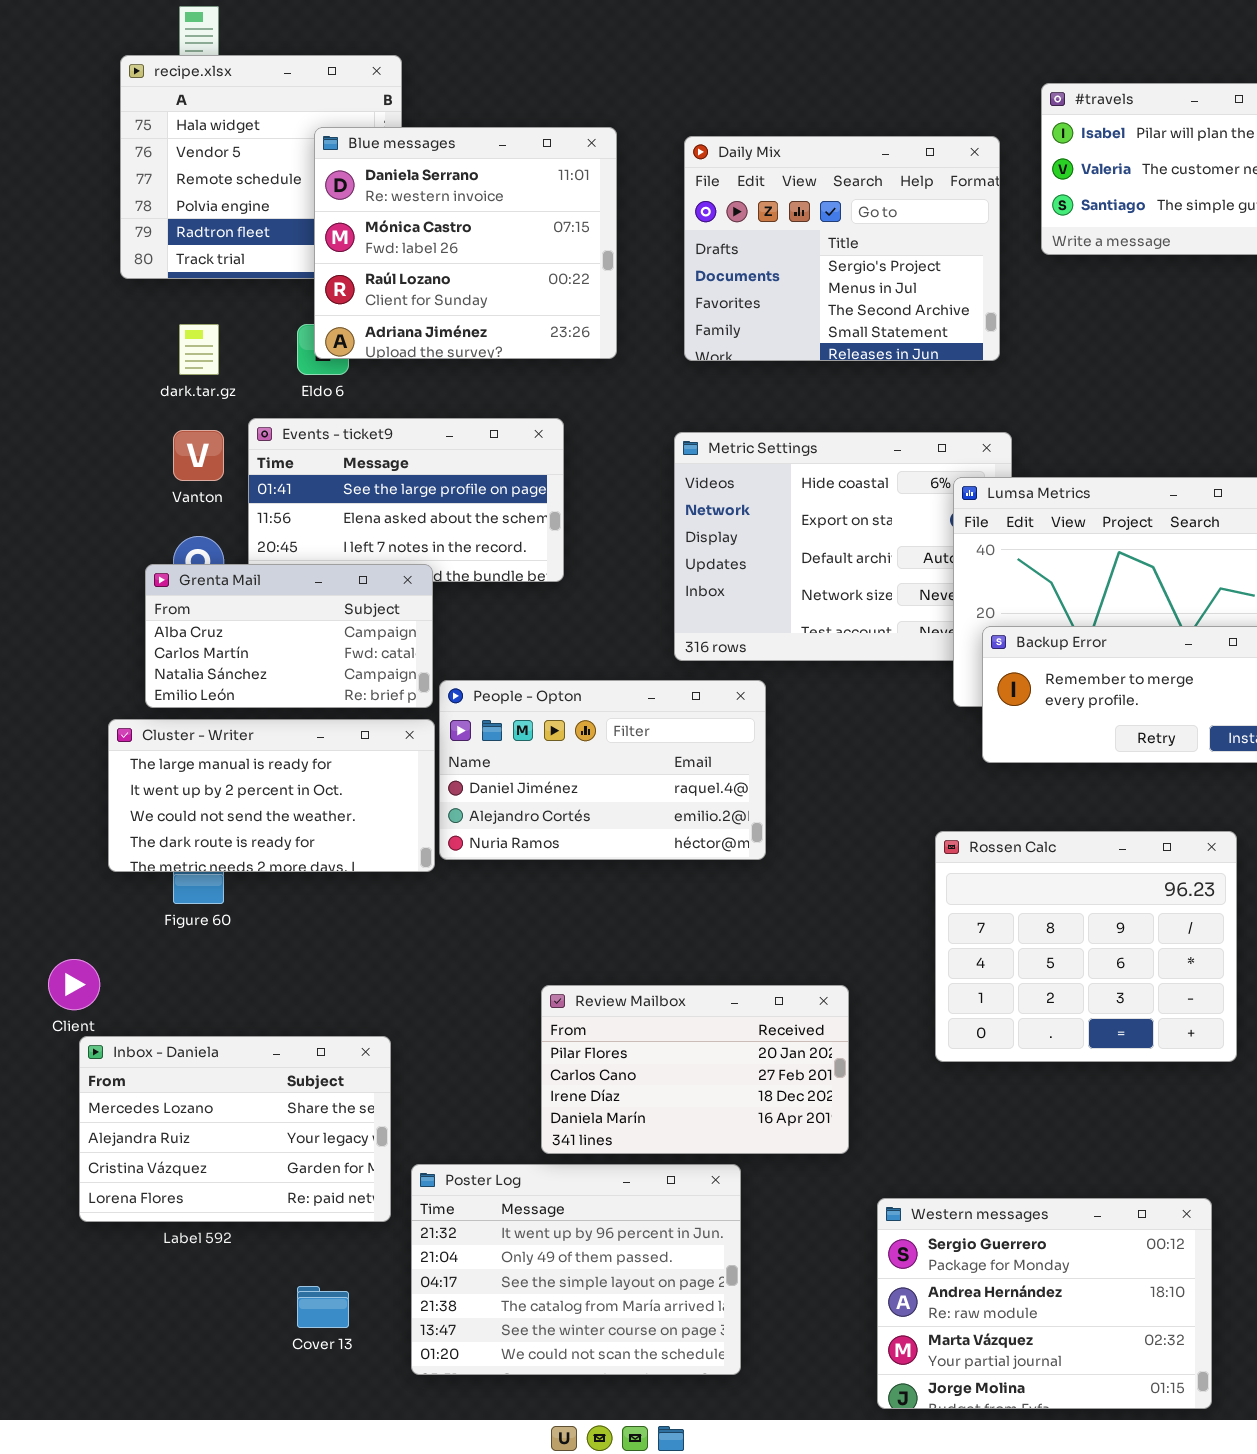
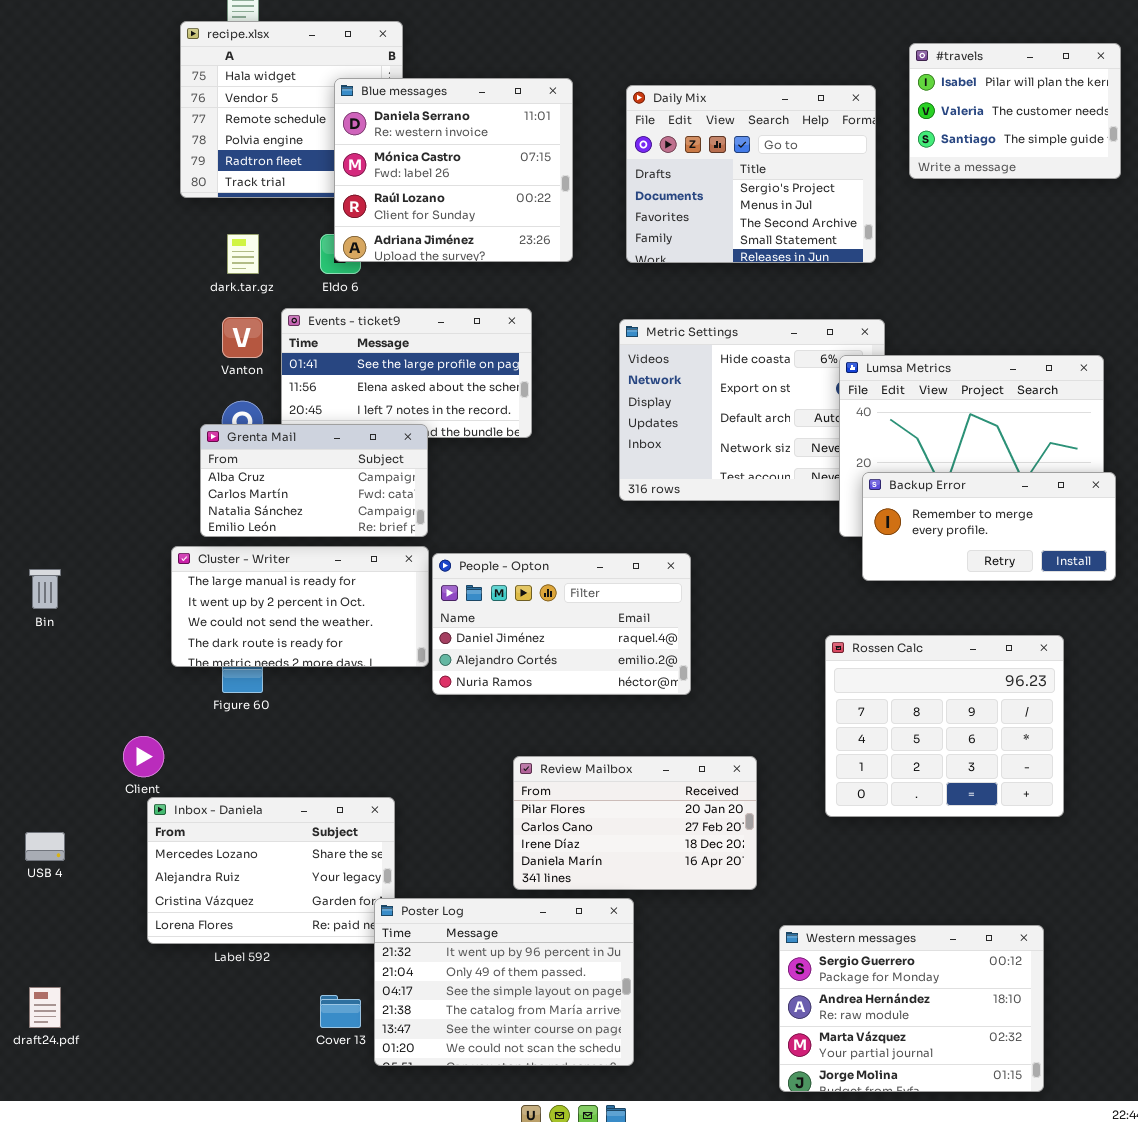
People - Opton: [439,680,766,860] -> [432,553,691,695], moved
Poster Log: [411,1164,741,1375] -> [374,898,634,1066], moved

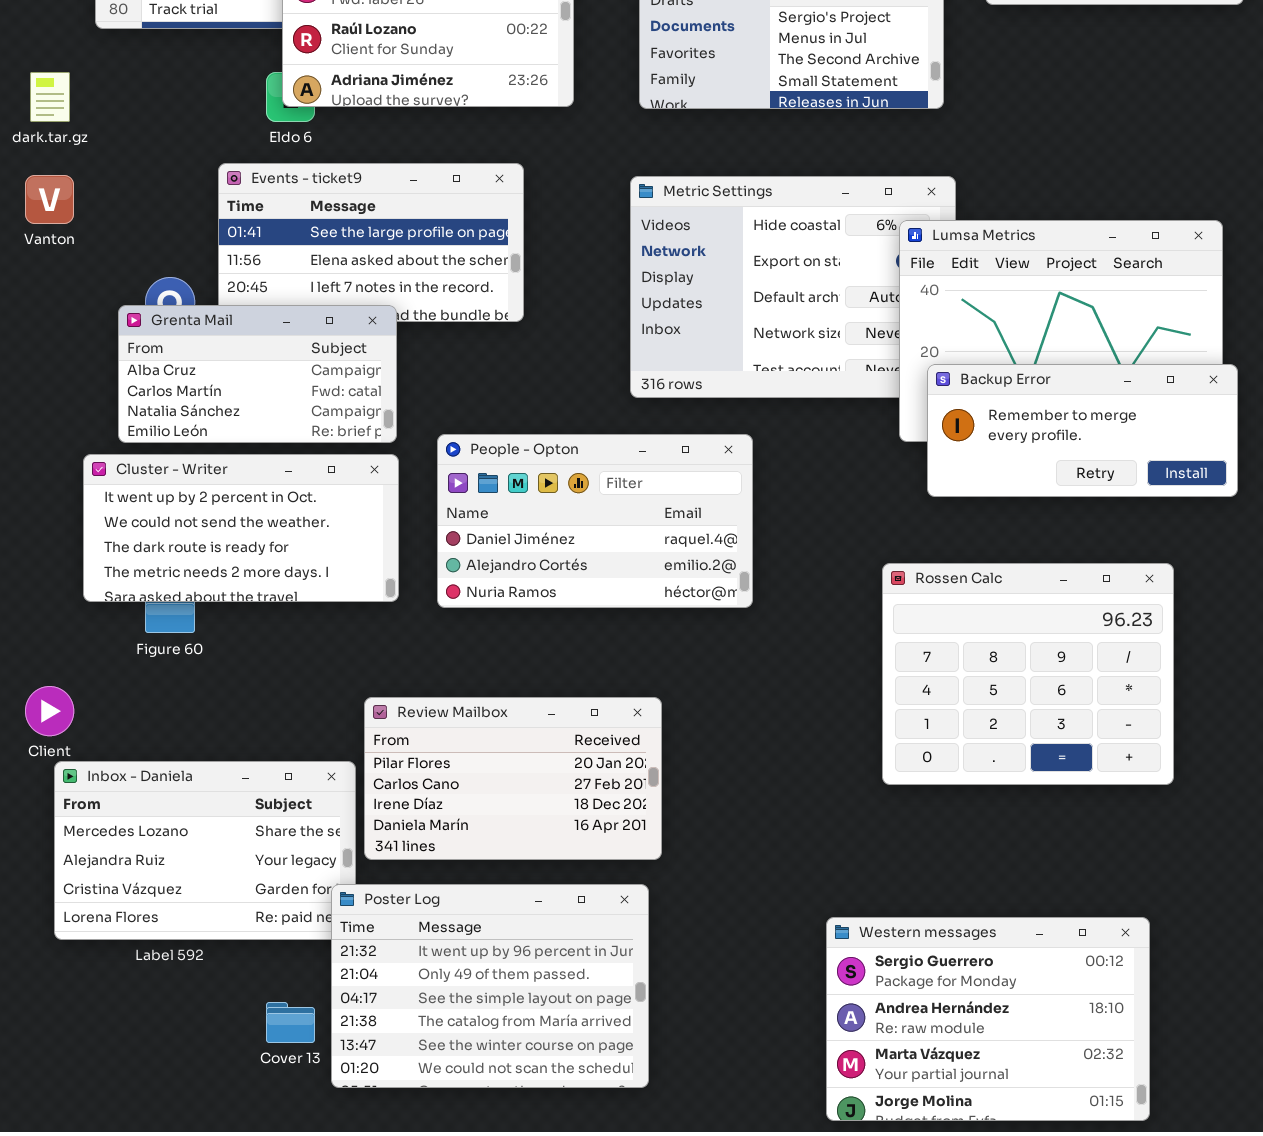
dark.tar.gz: [227,234,259,274] -> [30,72,70,122], moved
Vanton: [222,317,263,358] -> [25,175,74,224], moved
Cluster - Writer: [171,546,429,667] -> [83,454,399,602], scrolled down 1 row
People - Opton: [432,553,691,695] -> [437,434,753,608], moved
Review Mailbox: [513,756,757,890] -> [364,697,662,860], moved

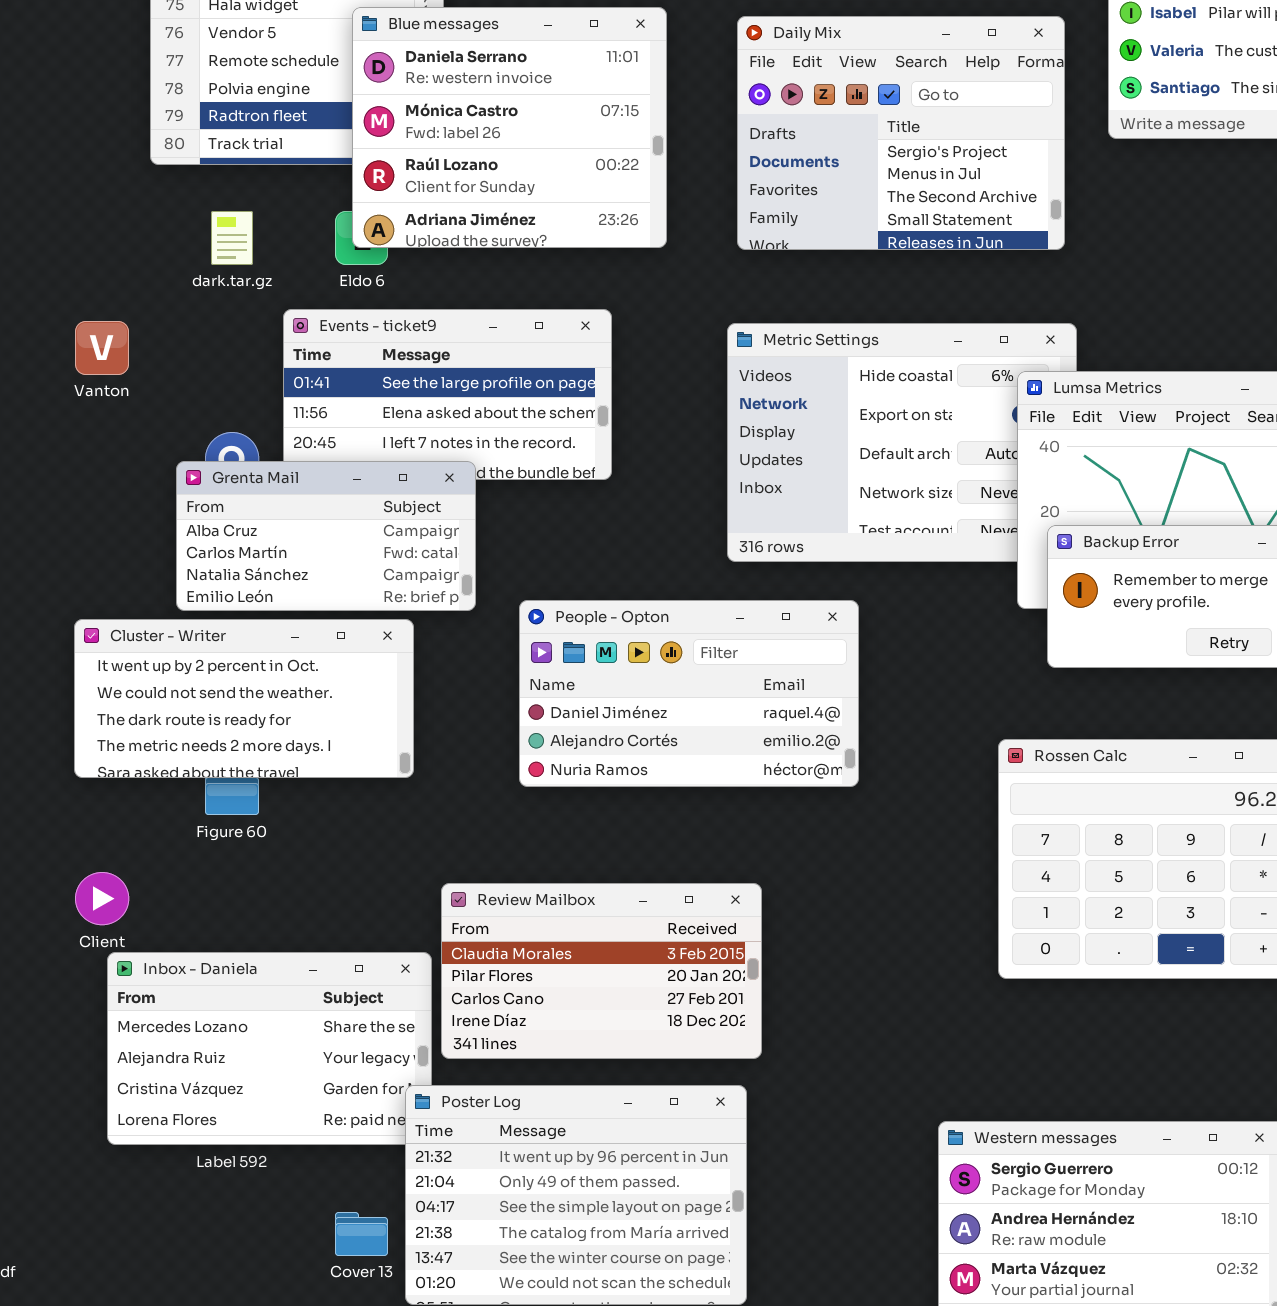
dark.tar.gz: [30,72,70,122] -> [211,211,253,265], moved
Cluster - Writer: [83,454,399,602] -> [74,619,414,778], moved
Review Mailbox: [364,697,662,860] -> [441,883,762,1059], scrolled up 1 row

